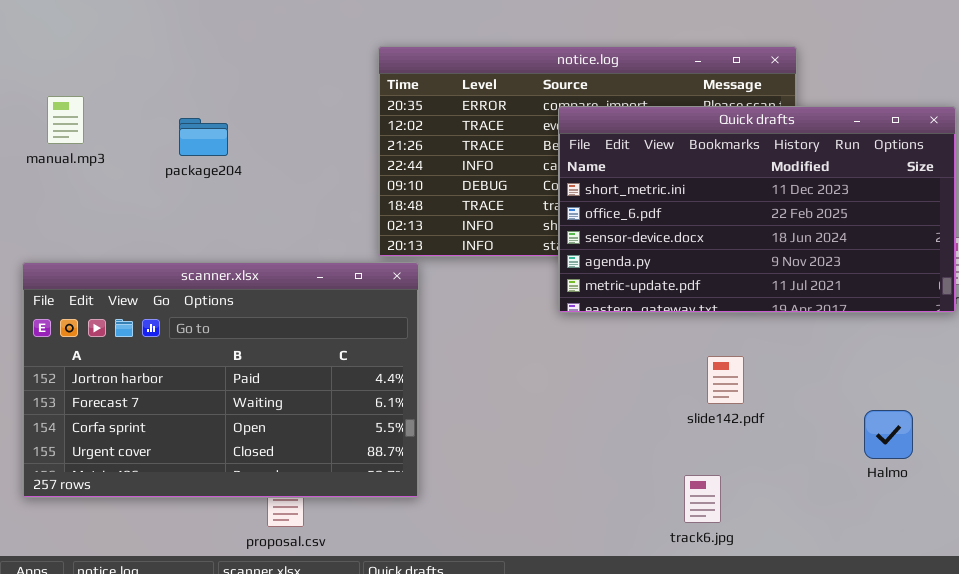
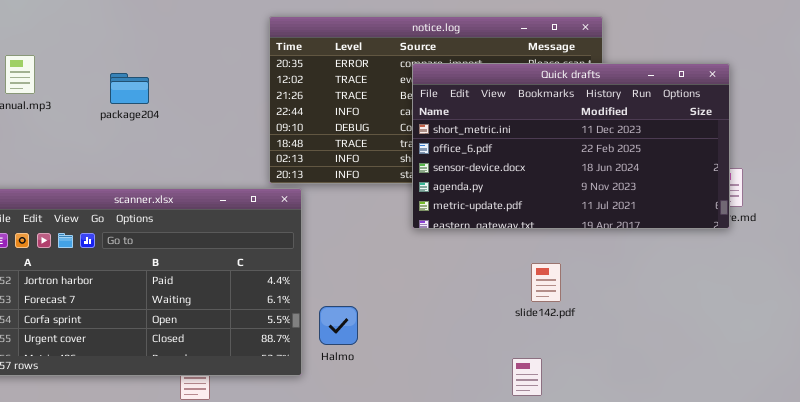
Halmo: [864,410,913,459] -> [319,306,358,345], moved

